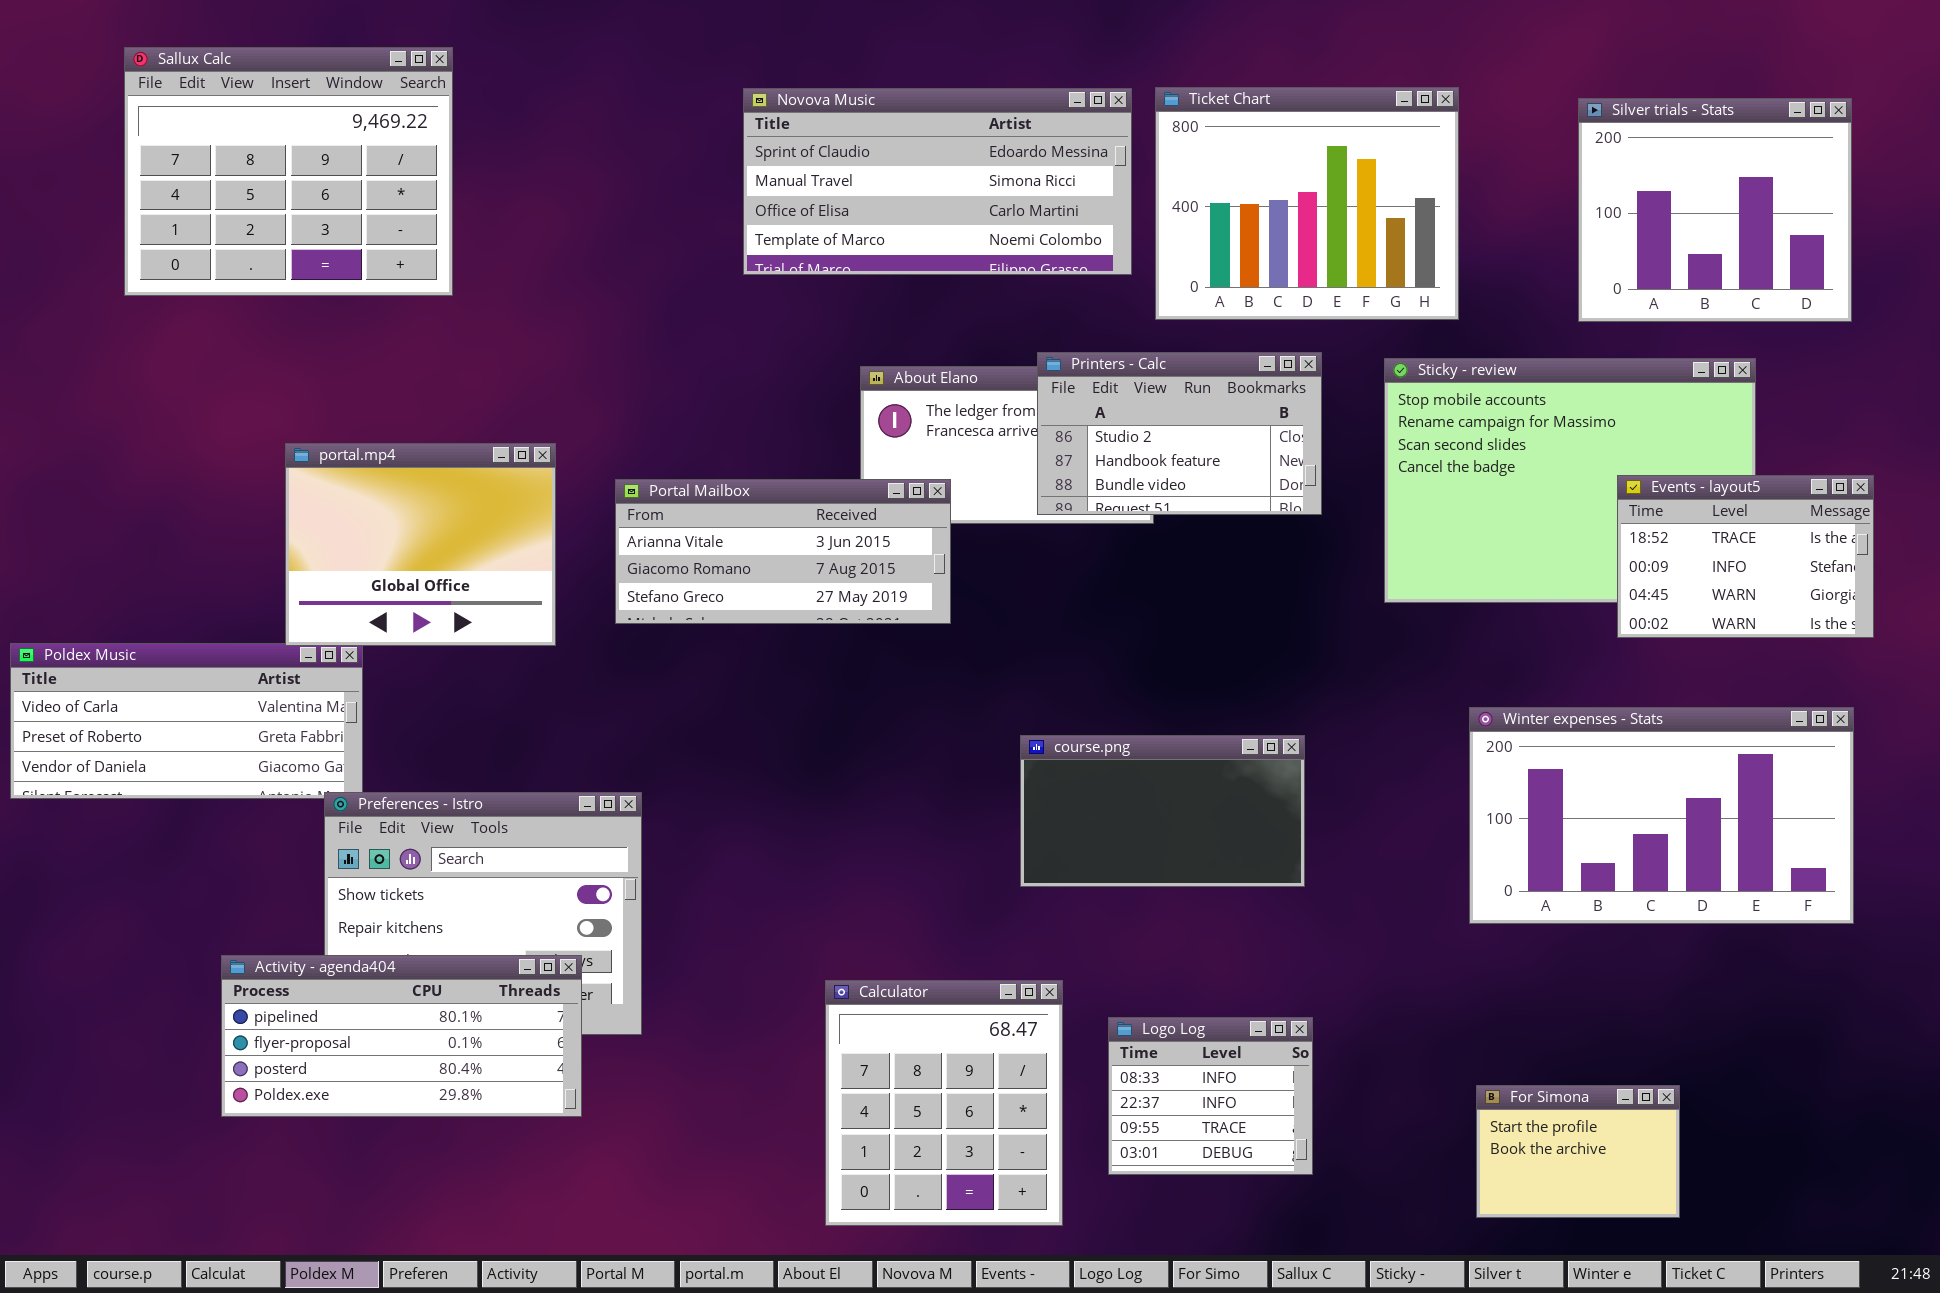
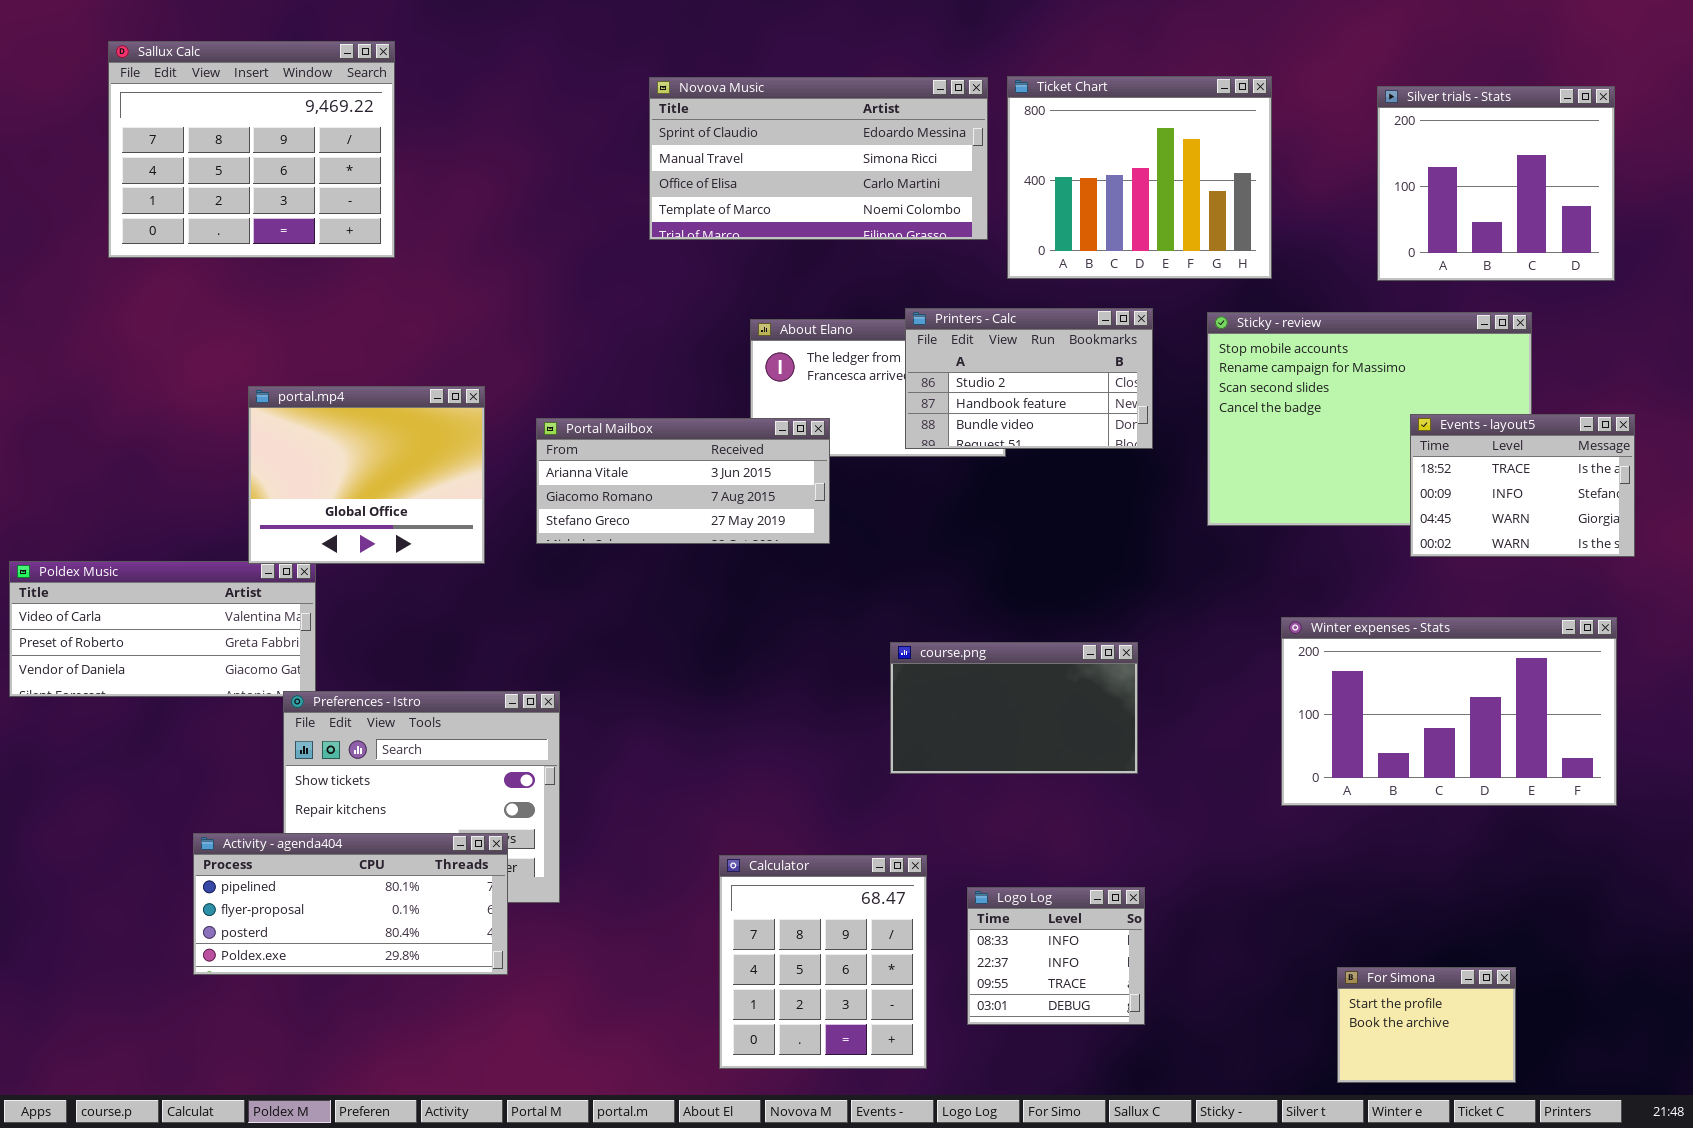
For Simona: [1476,1085,1680,1218] -> [1337,967,1516,1083], moved

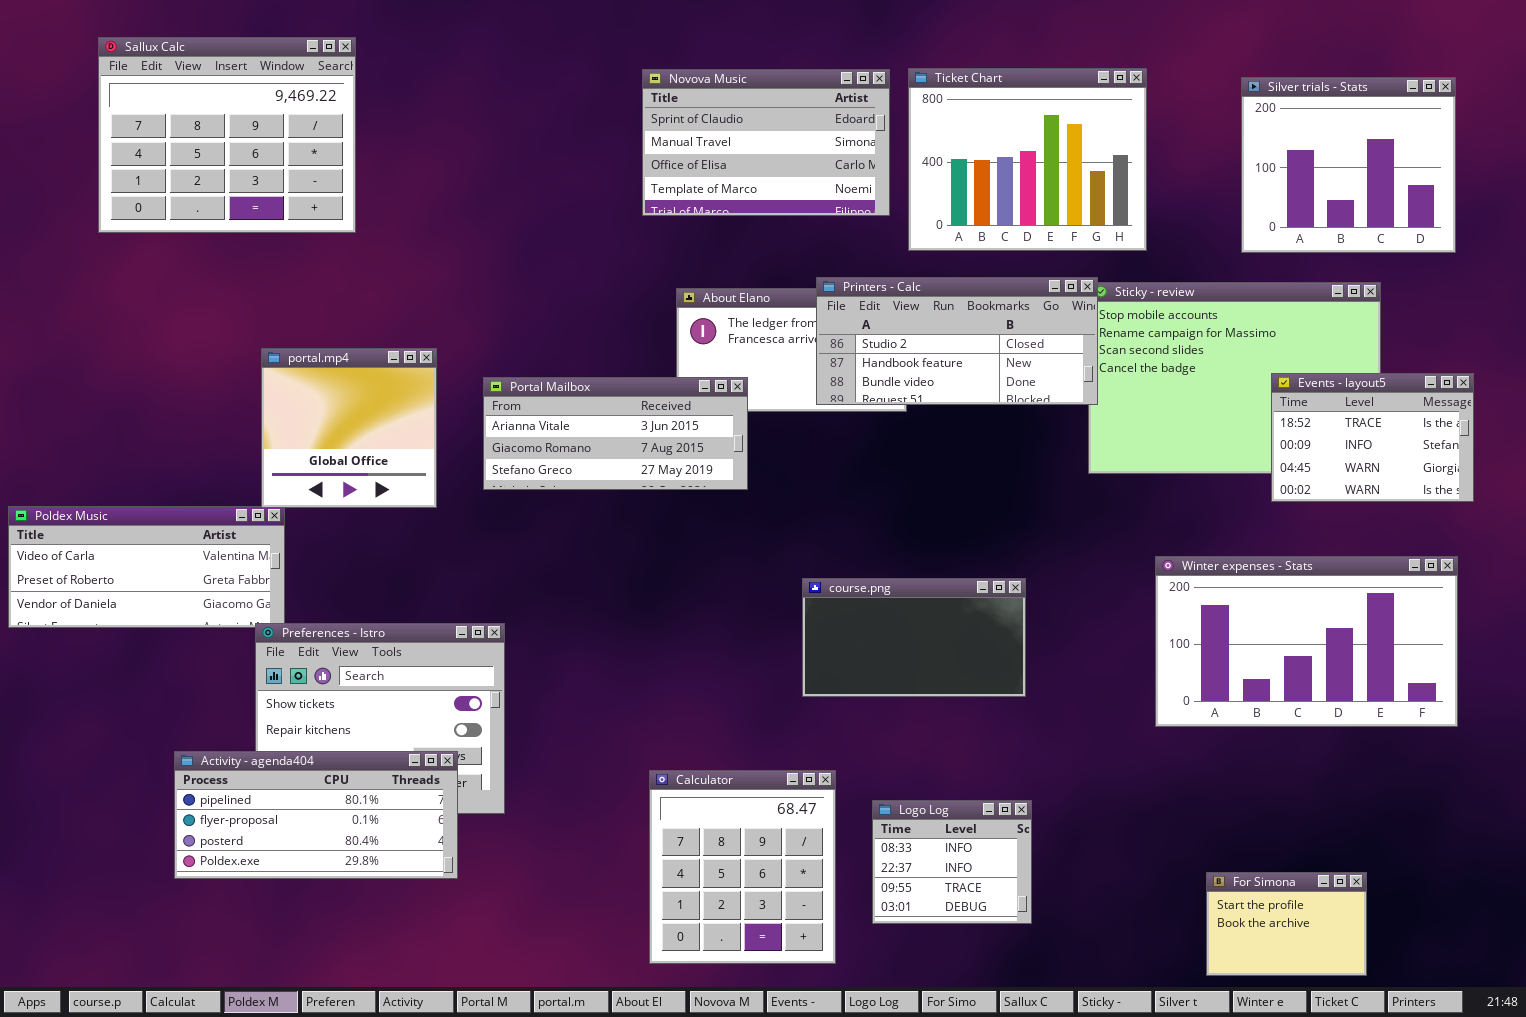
Novova Music: [649,77,988,240] -> [642,69,890,216], resized
Printers - Calc: [905,308,1153,449] -> [816,277,1098,405], resized
portal.mp4: [248,386,485,564] -> [261,348,437,508], resized

